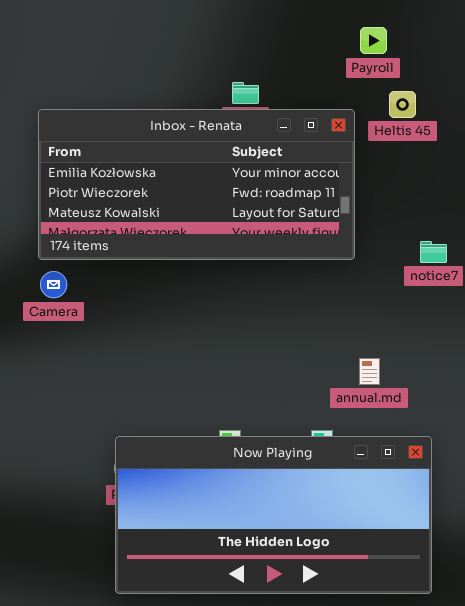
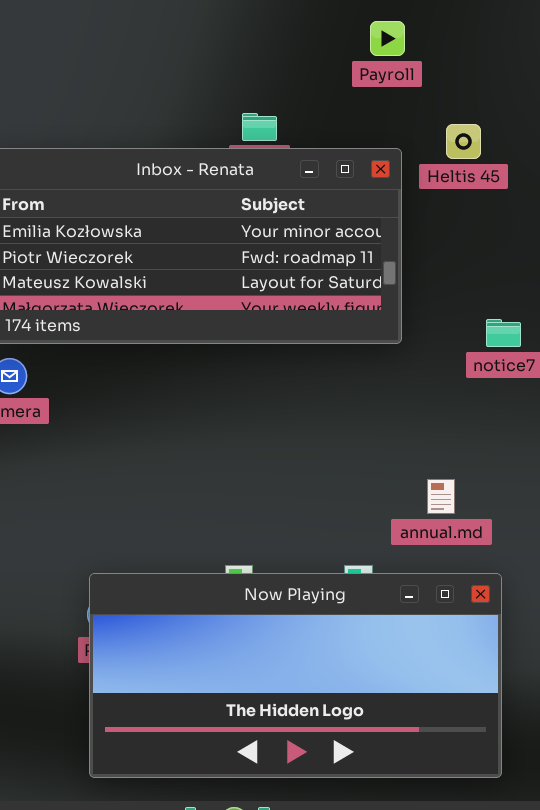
Payroll: [360,27,387,54] -> [370,21,405,56], moved
annual.md: [359,358,380,385] -> [427,479,455,514], moved

